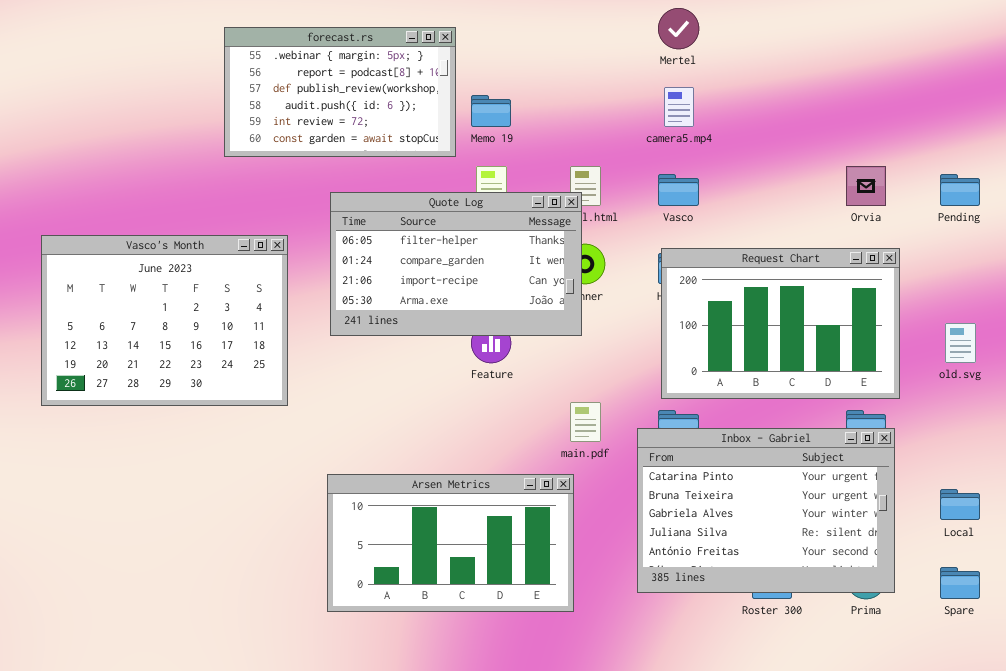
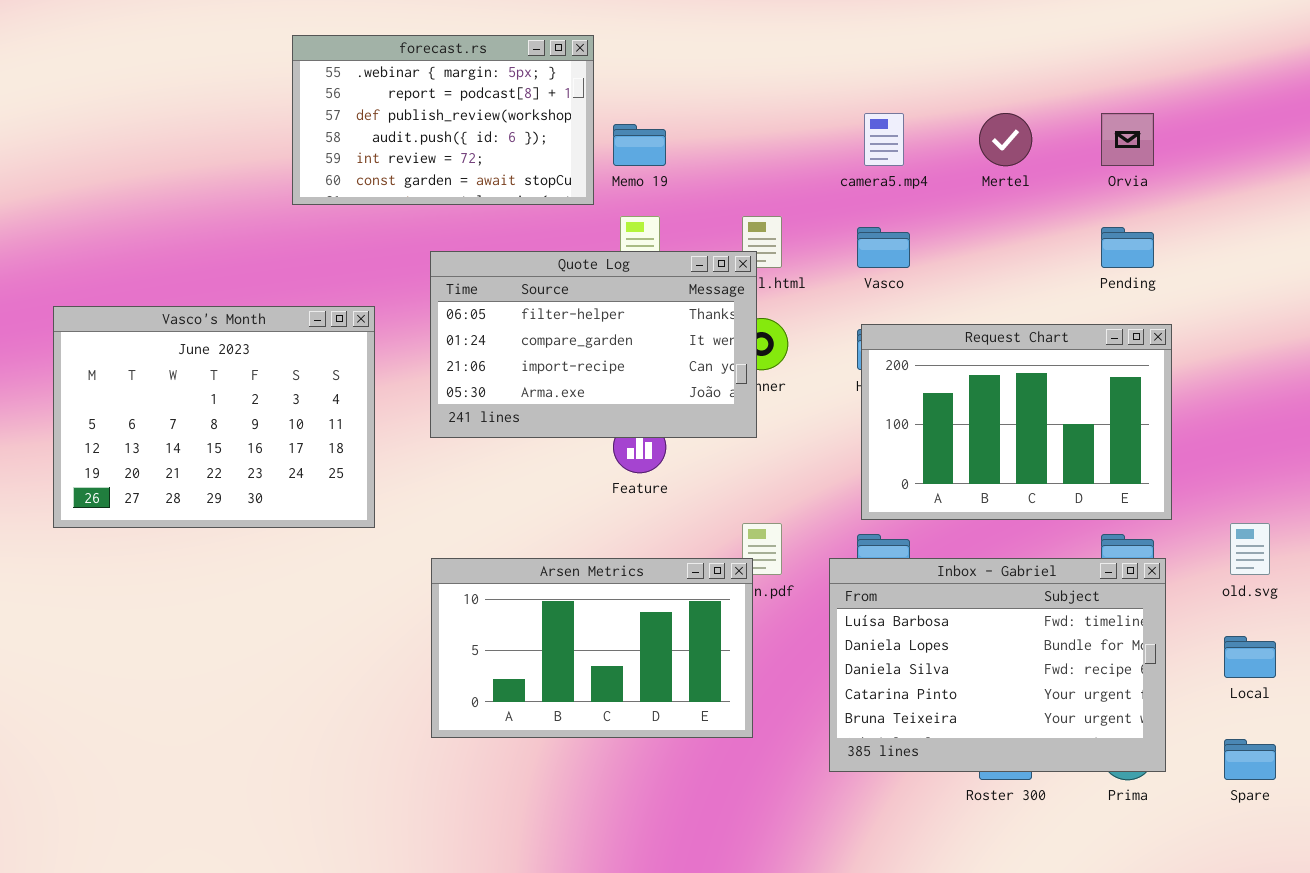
Mertel: [658,8,699,49] -> [979,113,1032,166], moved
Orvia: [846,166,886,206] -> [1101,113,1154,166], moved
Pending: [940,174,980,206] -> [1101,227,1154,268], moved
old.svg: [945,323,976,363] -> [1230,523,1270,575], moved
Inbox - Gabriel: [637,428,895,593] -> [829,558,1166,772], scrolled up 3 rows
Arsen Metrics: [327,474,574,612] -> [431,558,753,738], moved

